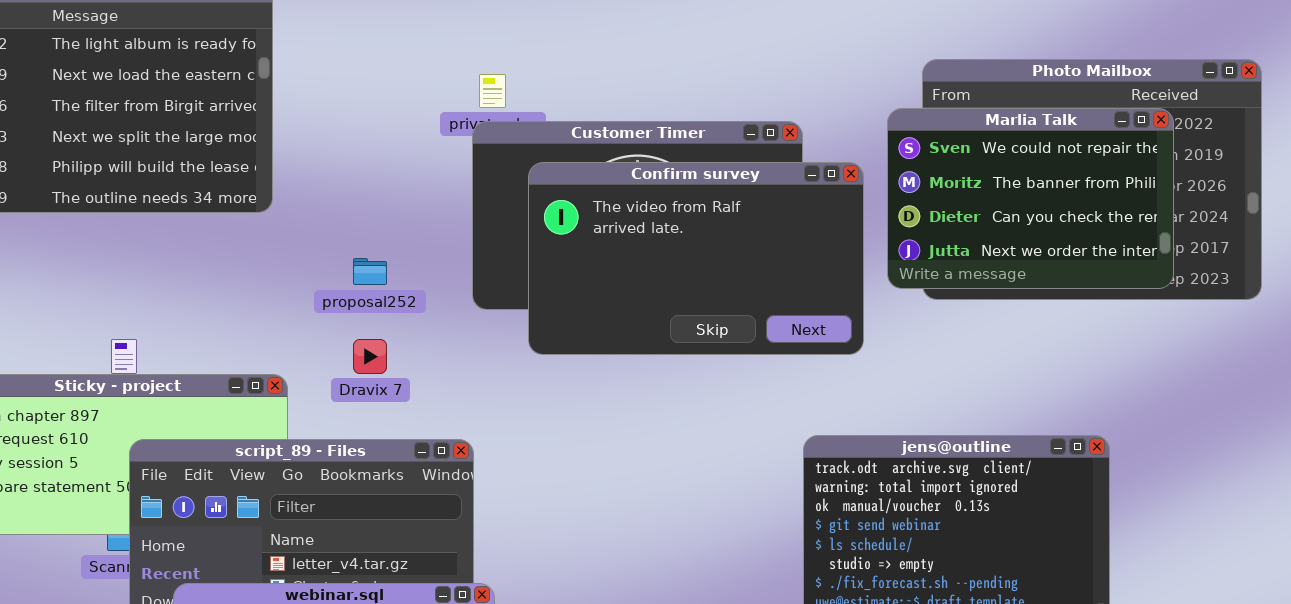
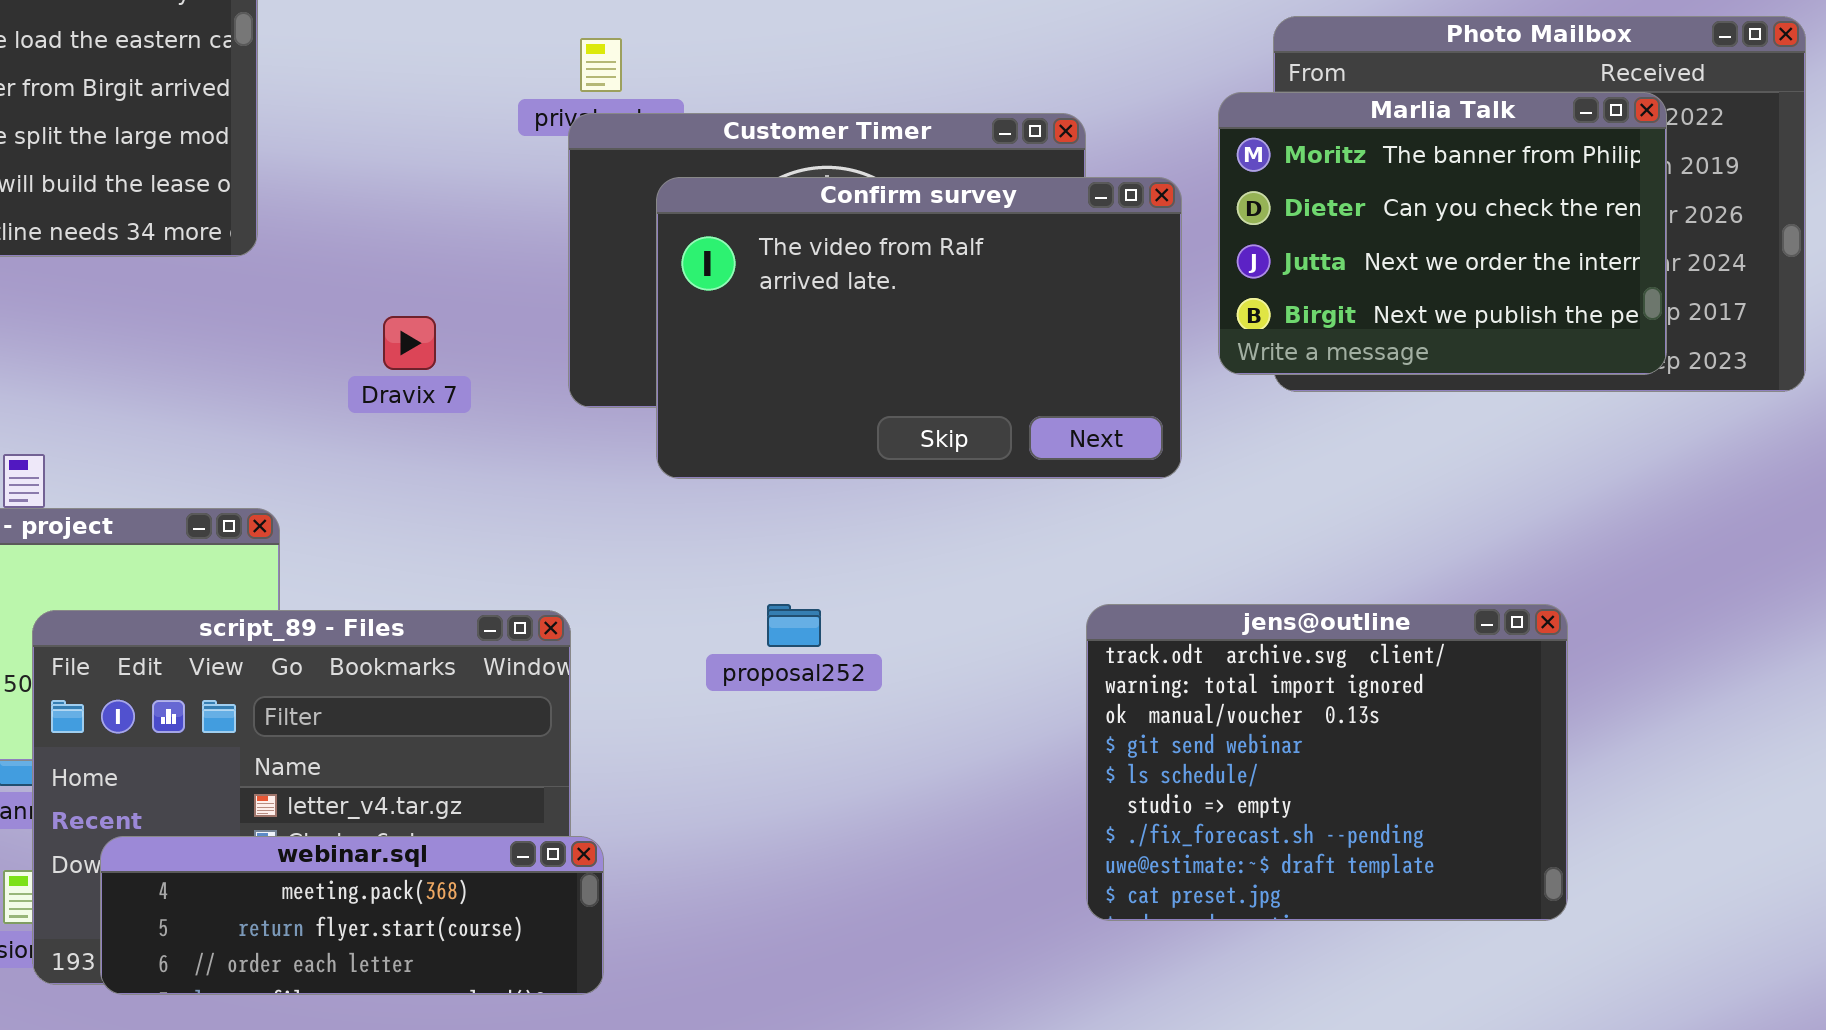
Marlia Talk: [887,108,1174,289] -> [1218,92,1667,375], scrolled down 1 row
proposal252: [353,258,387,285] -> [767,604,821,647], moved
Dravix 7: [353,339,387,374] -> [383,316,436,370], moved

